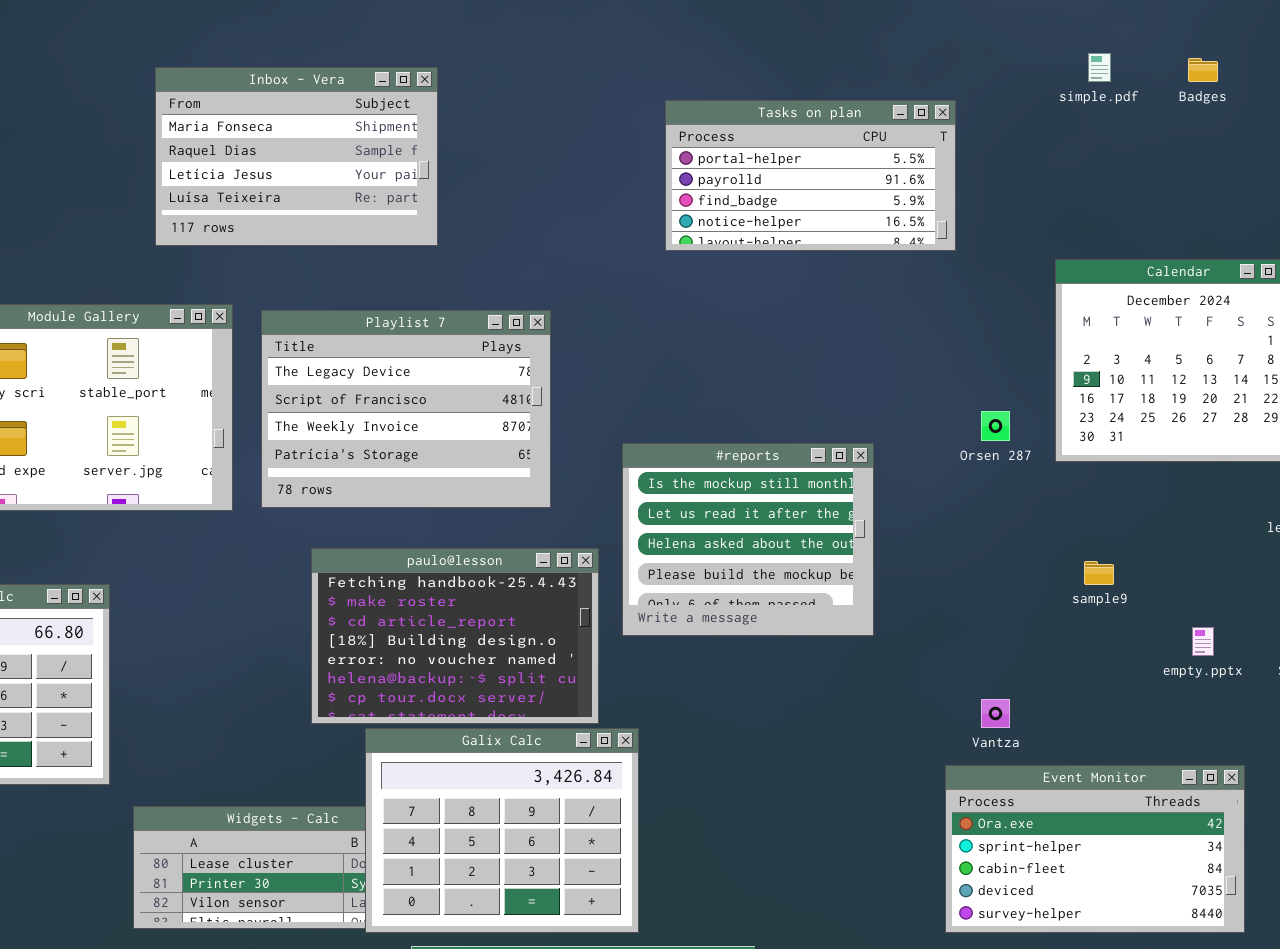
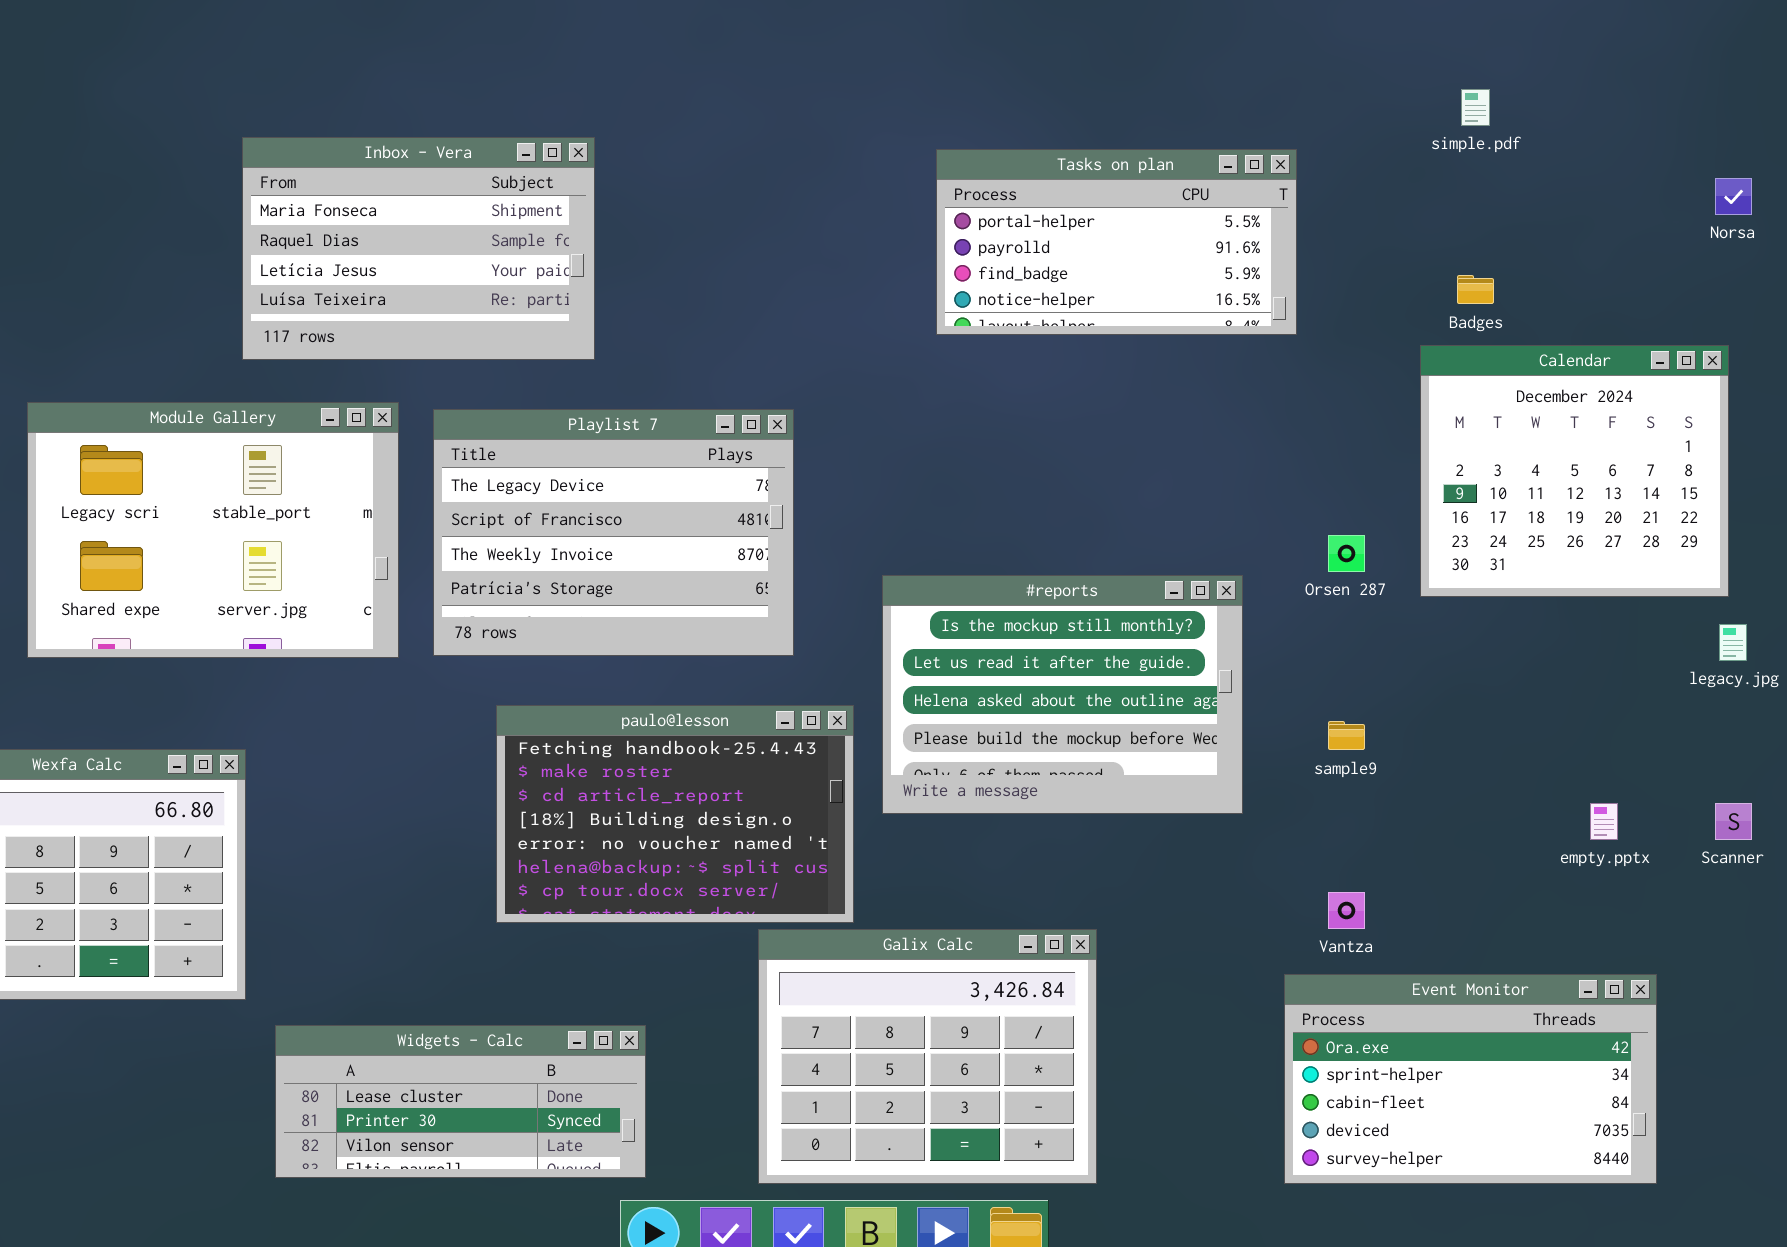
Badges: [1188,58,1218,82] -> [1457,275,1494,304], moved
Inbox - Vera: [155,67,438,246] -> [242,137,595,360], moved
#reports: [622,443,874,636] -> [882,575,1243,814], resized
sample9: [1084,561,1114,585] -> [1328,721,1365,750], moved
Galix Calc: [365,728,639,933] -> [758,929,1097,1184], moved

